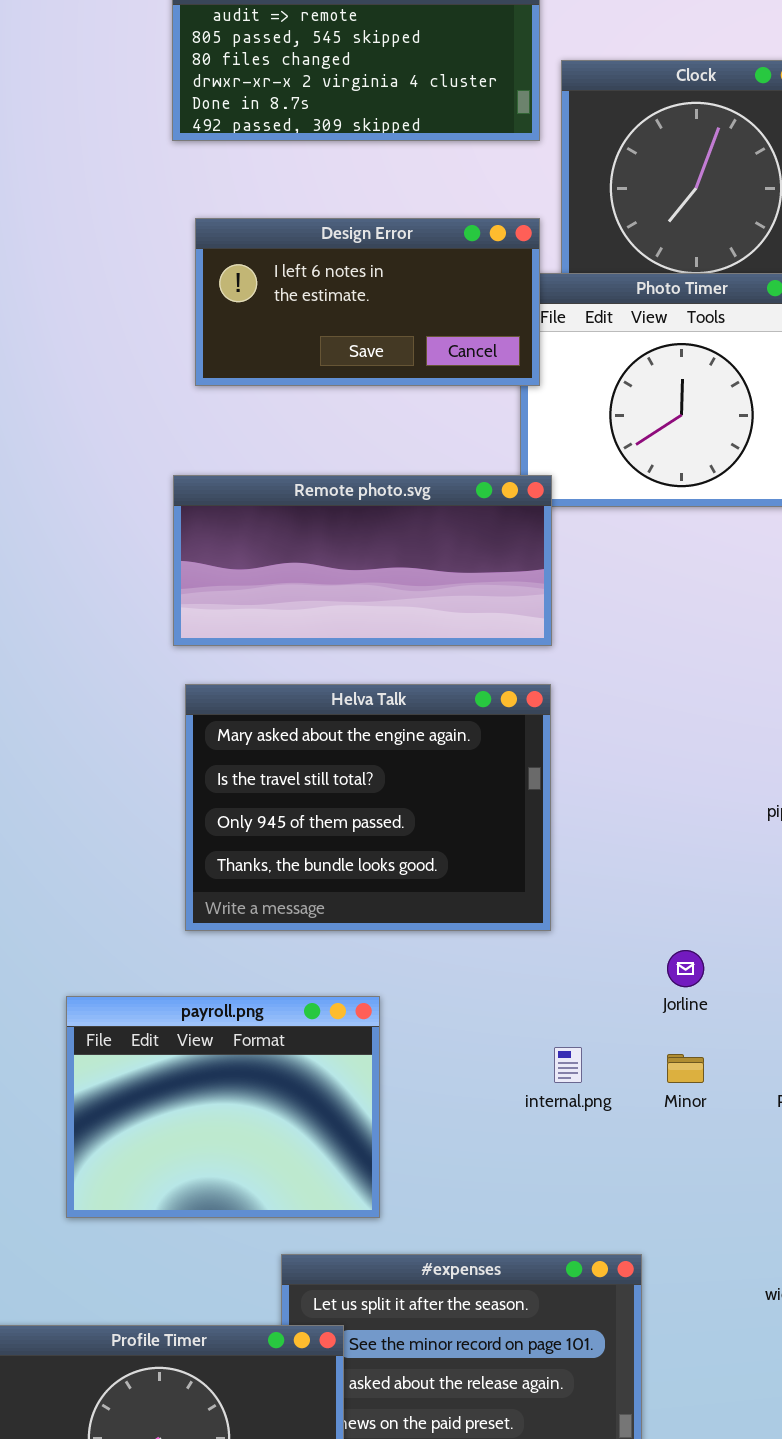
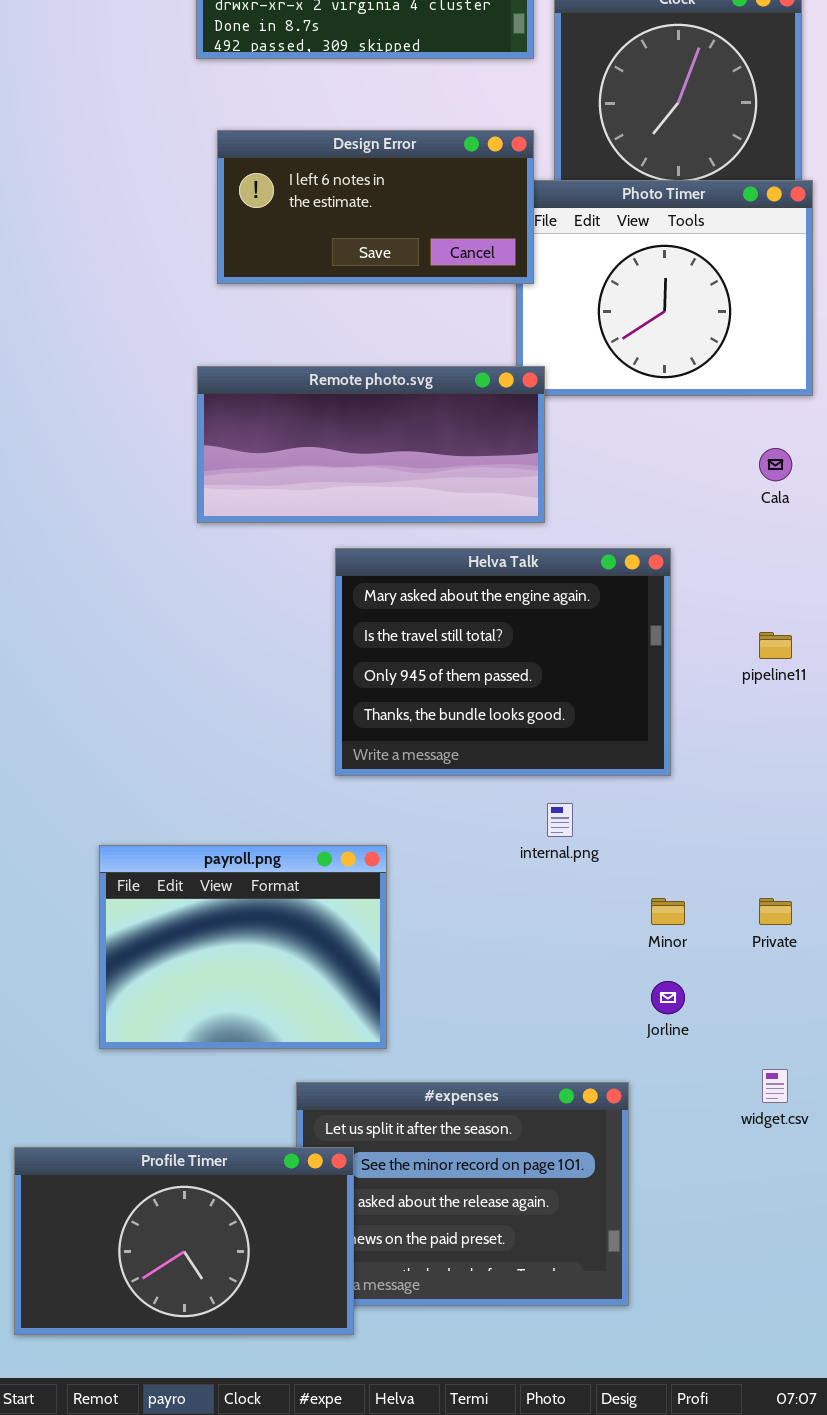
Helva Talk: [185,684,551,931] -> [335,548,671,776], moved
Jorline: [667,950,704,987] -> [651,981,685,1014], moved
internal.png: [554,1047,582,1083] -> [547,803,573,837], moved

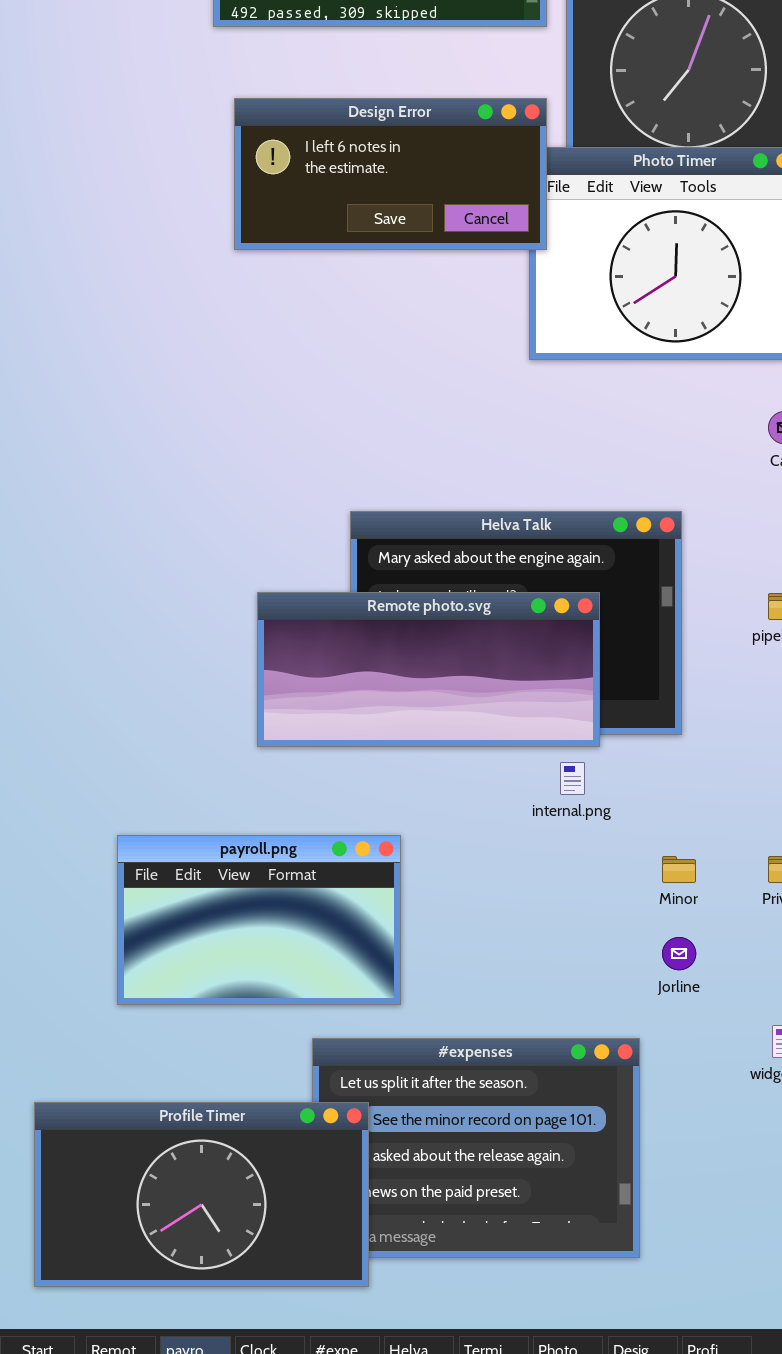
Remote photo.svg: [197,366,545,523] -> [257,592,600,747], moved
payroll.png: [99,845,387,1049] -> [117,835,401,1005], resized

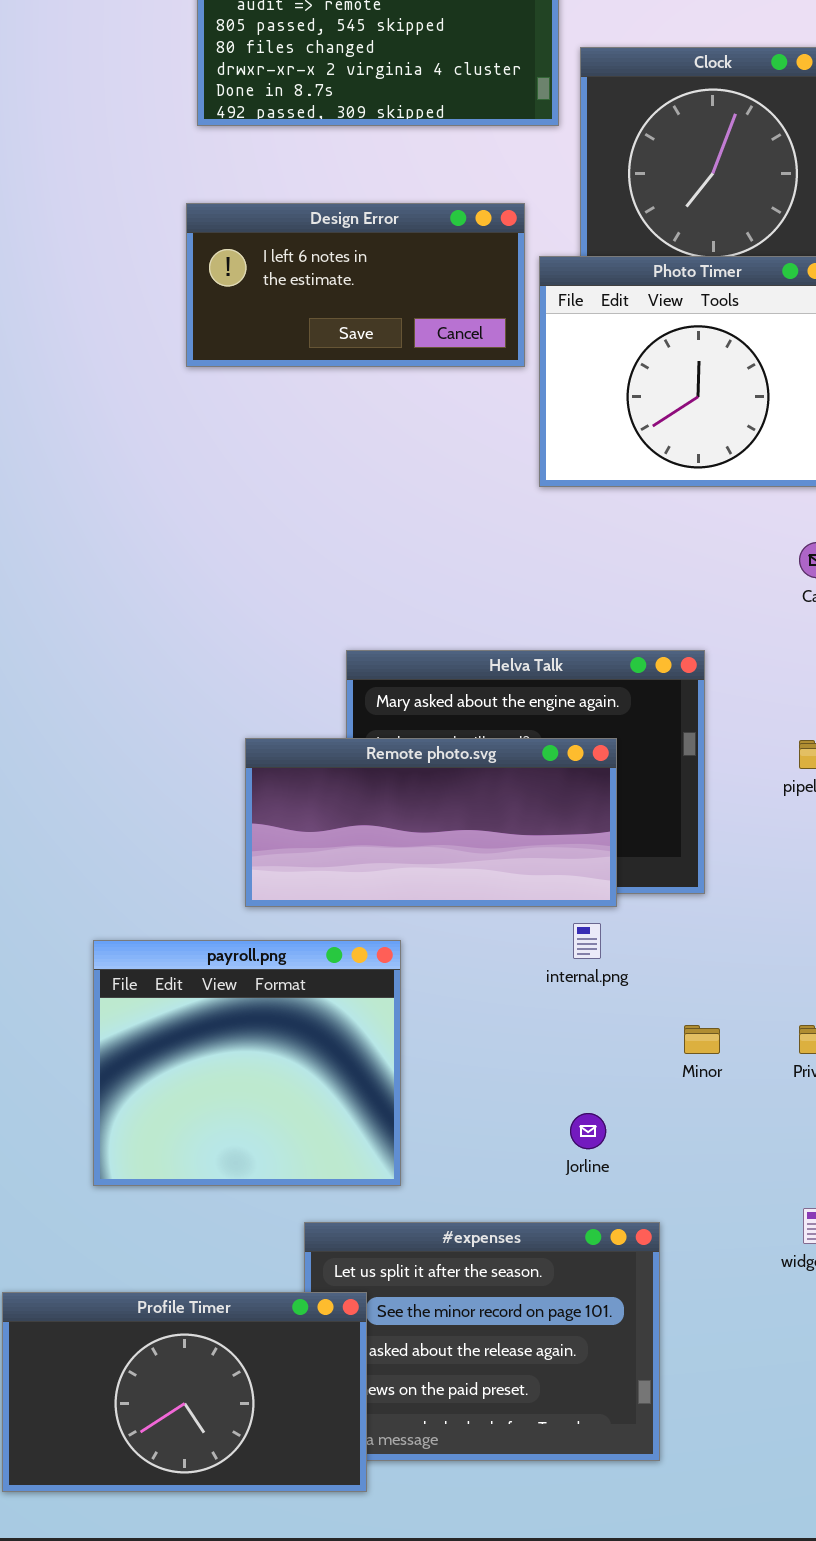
Design Error: [234,98,547,250] -> [186,203,525,367], moved
payroll.png: [117,835,401,1005] -> [93,940,401,1186], resized
Jorline: [662,937,696,970] -> [570,1113,606,1149], moved

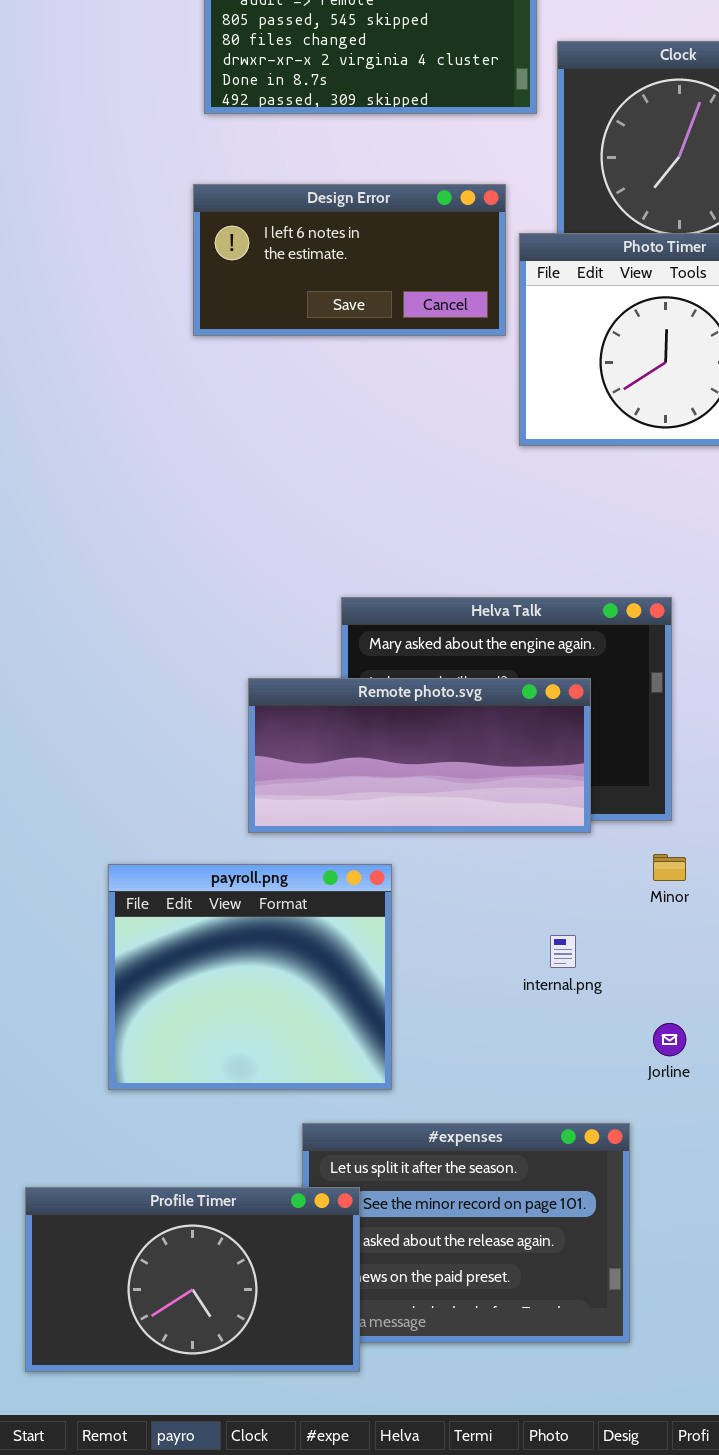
internal.png: [573,923,601,959] -> [550,935,576,968], moved
Minor: [684,1025,720,1054] -> [653,854,686,881], moved
Jorline: [570,1113,606,1149] -> [653,1023,686,1056], moved

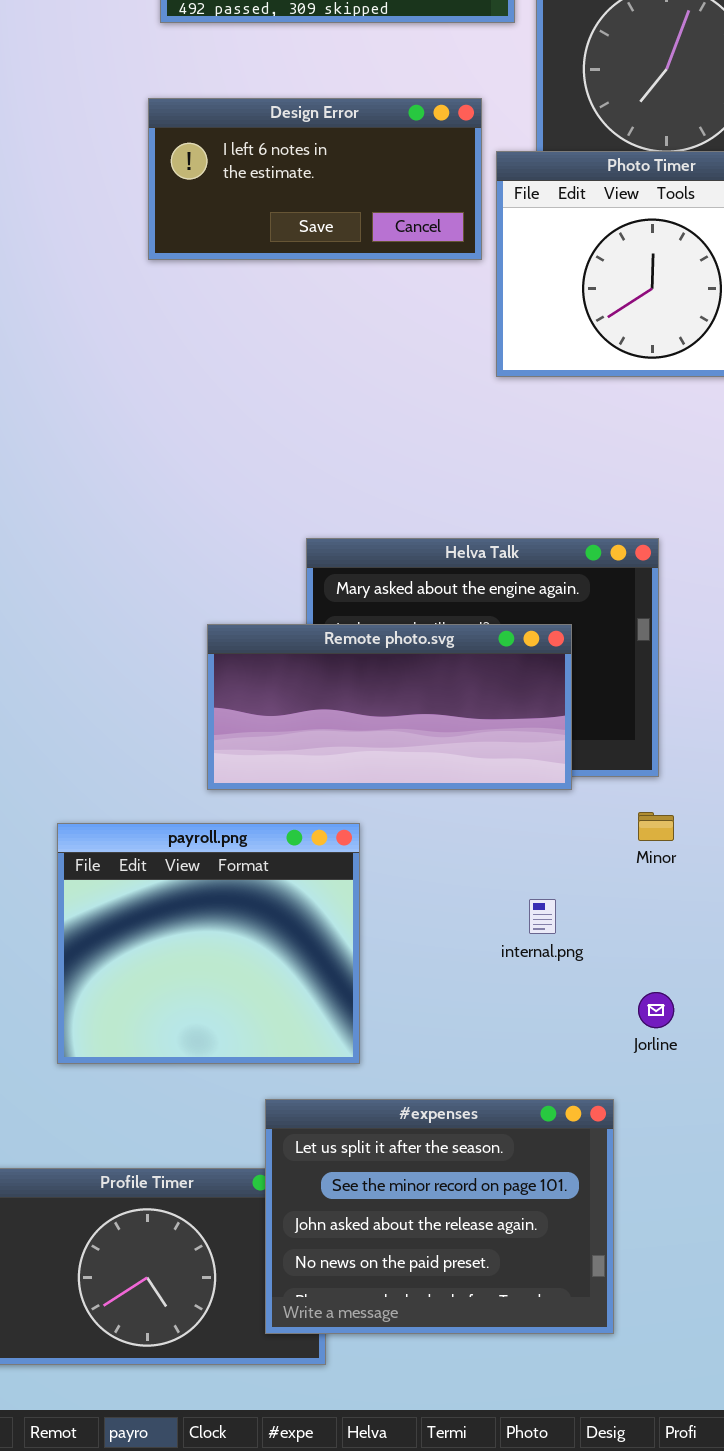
#expenses: [302,1123,630,1343] -> [265,1099,614,1334], raised

